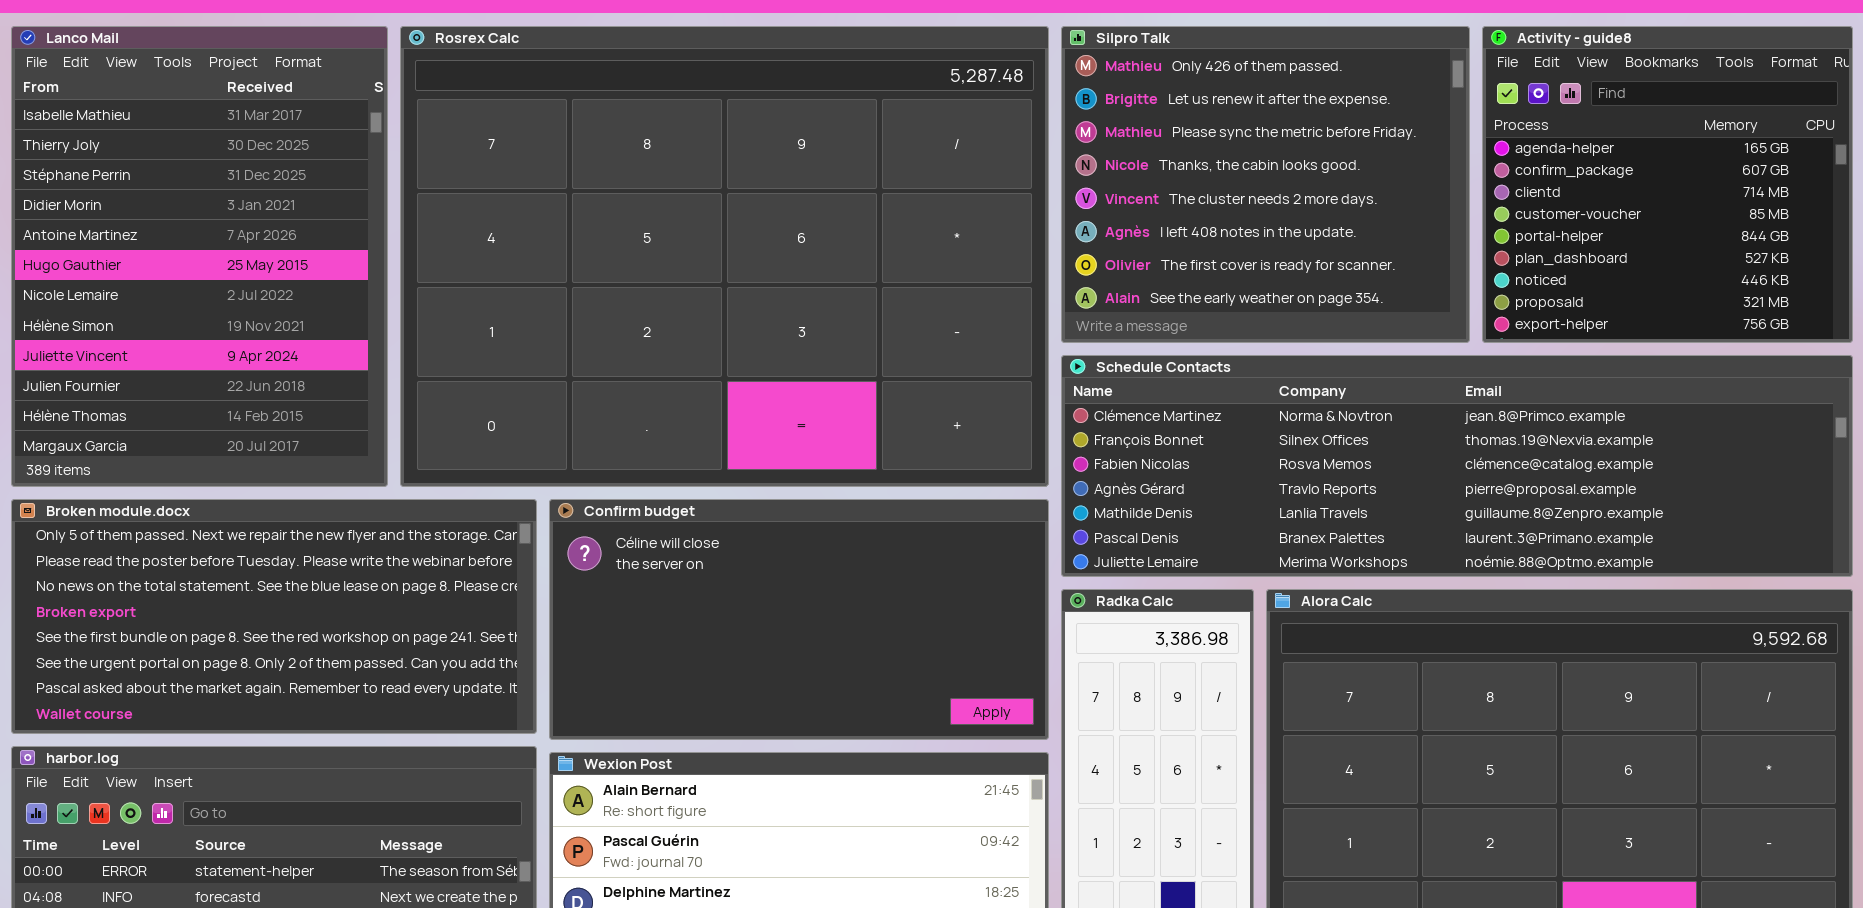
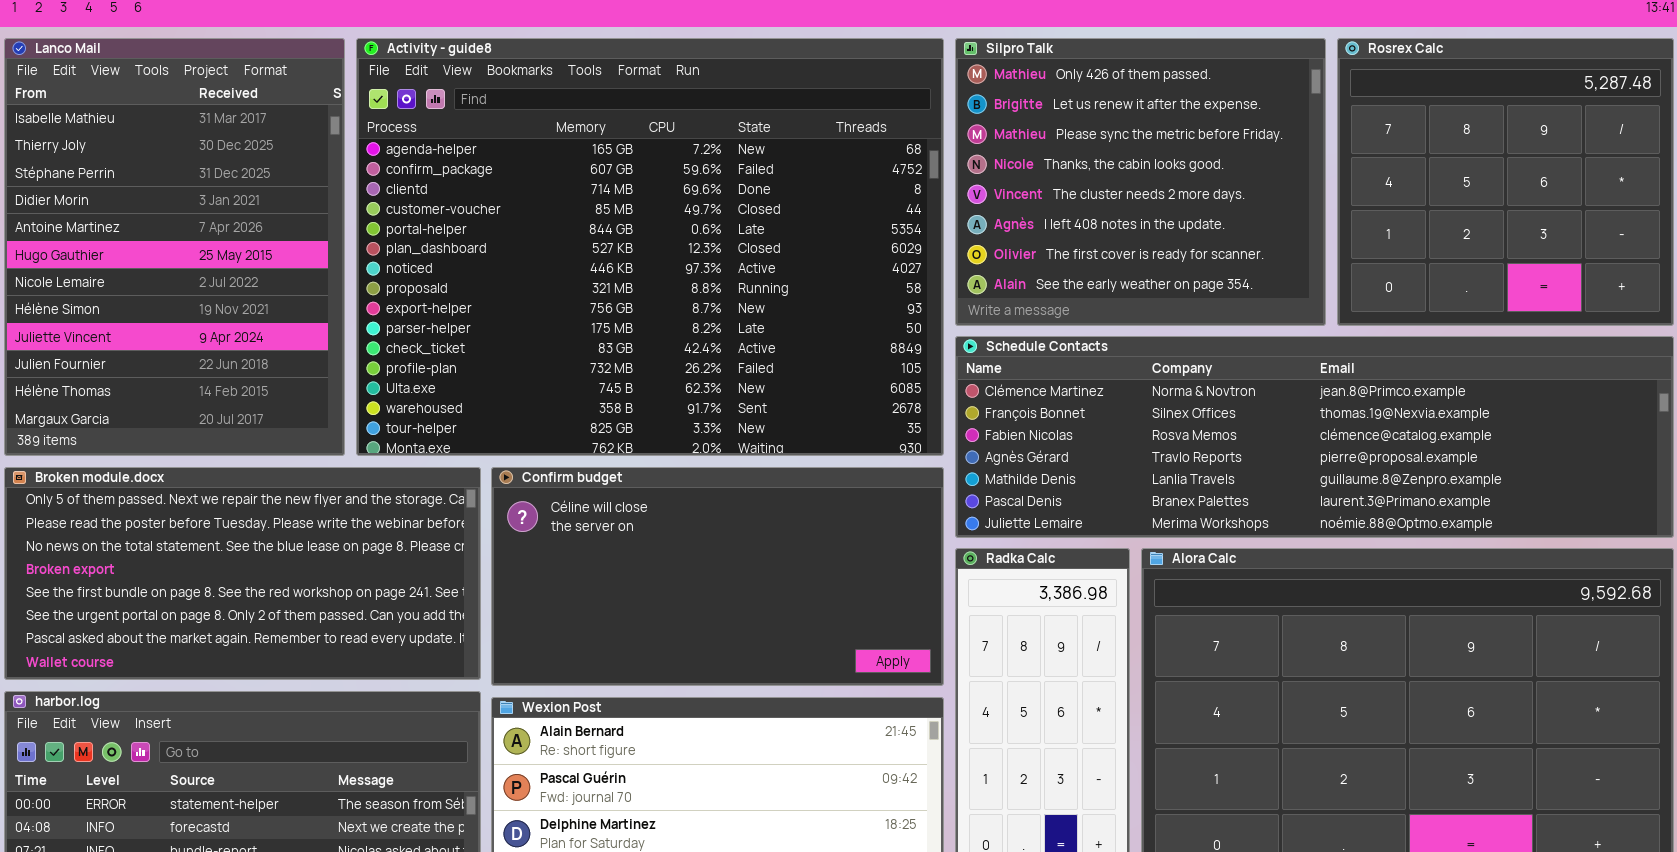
Rosrex Calc: [400,26,1049,487] -> [1337,38,1674,326], moved, resized
Activity - guide8: [1482,26,1853,343] -> [356,38,944,456], moved, resized

